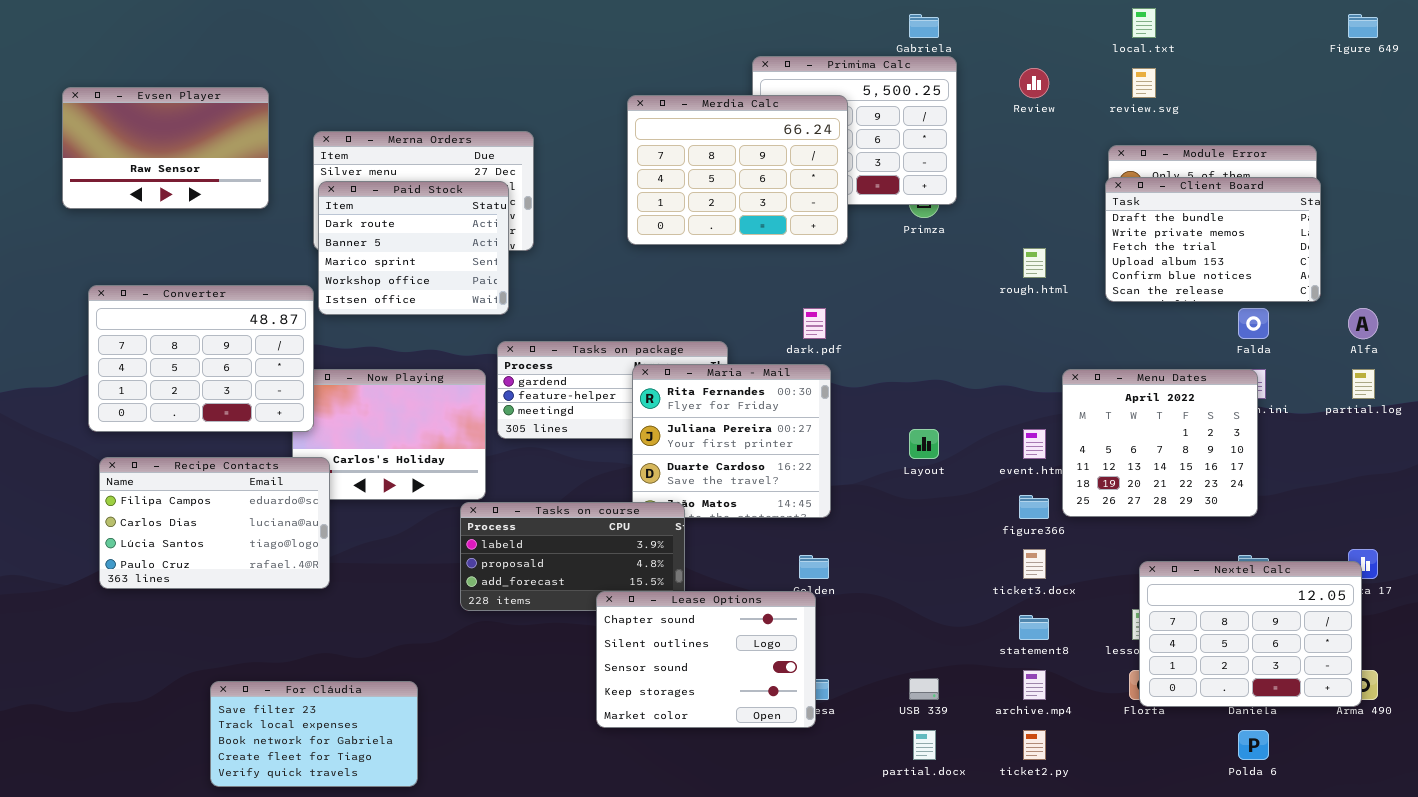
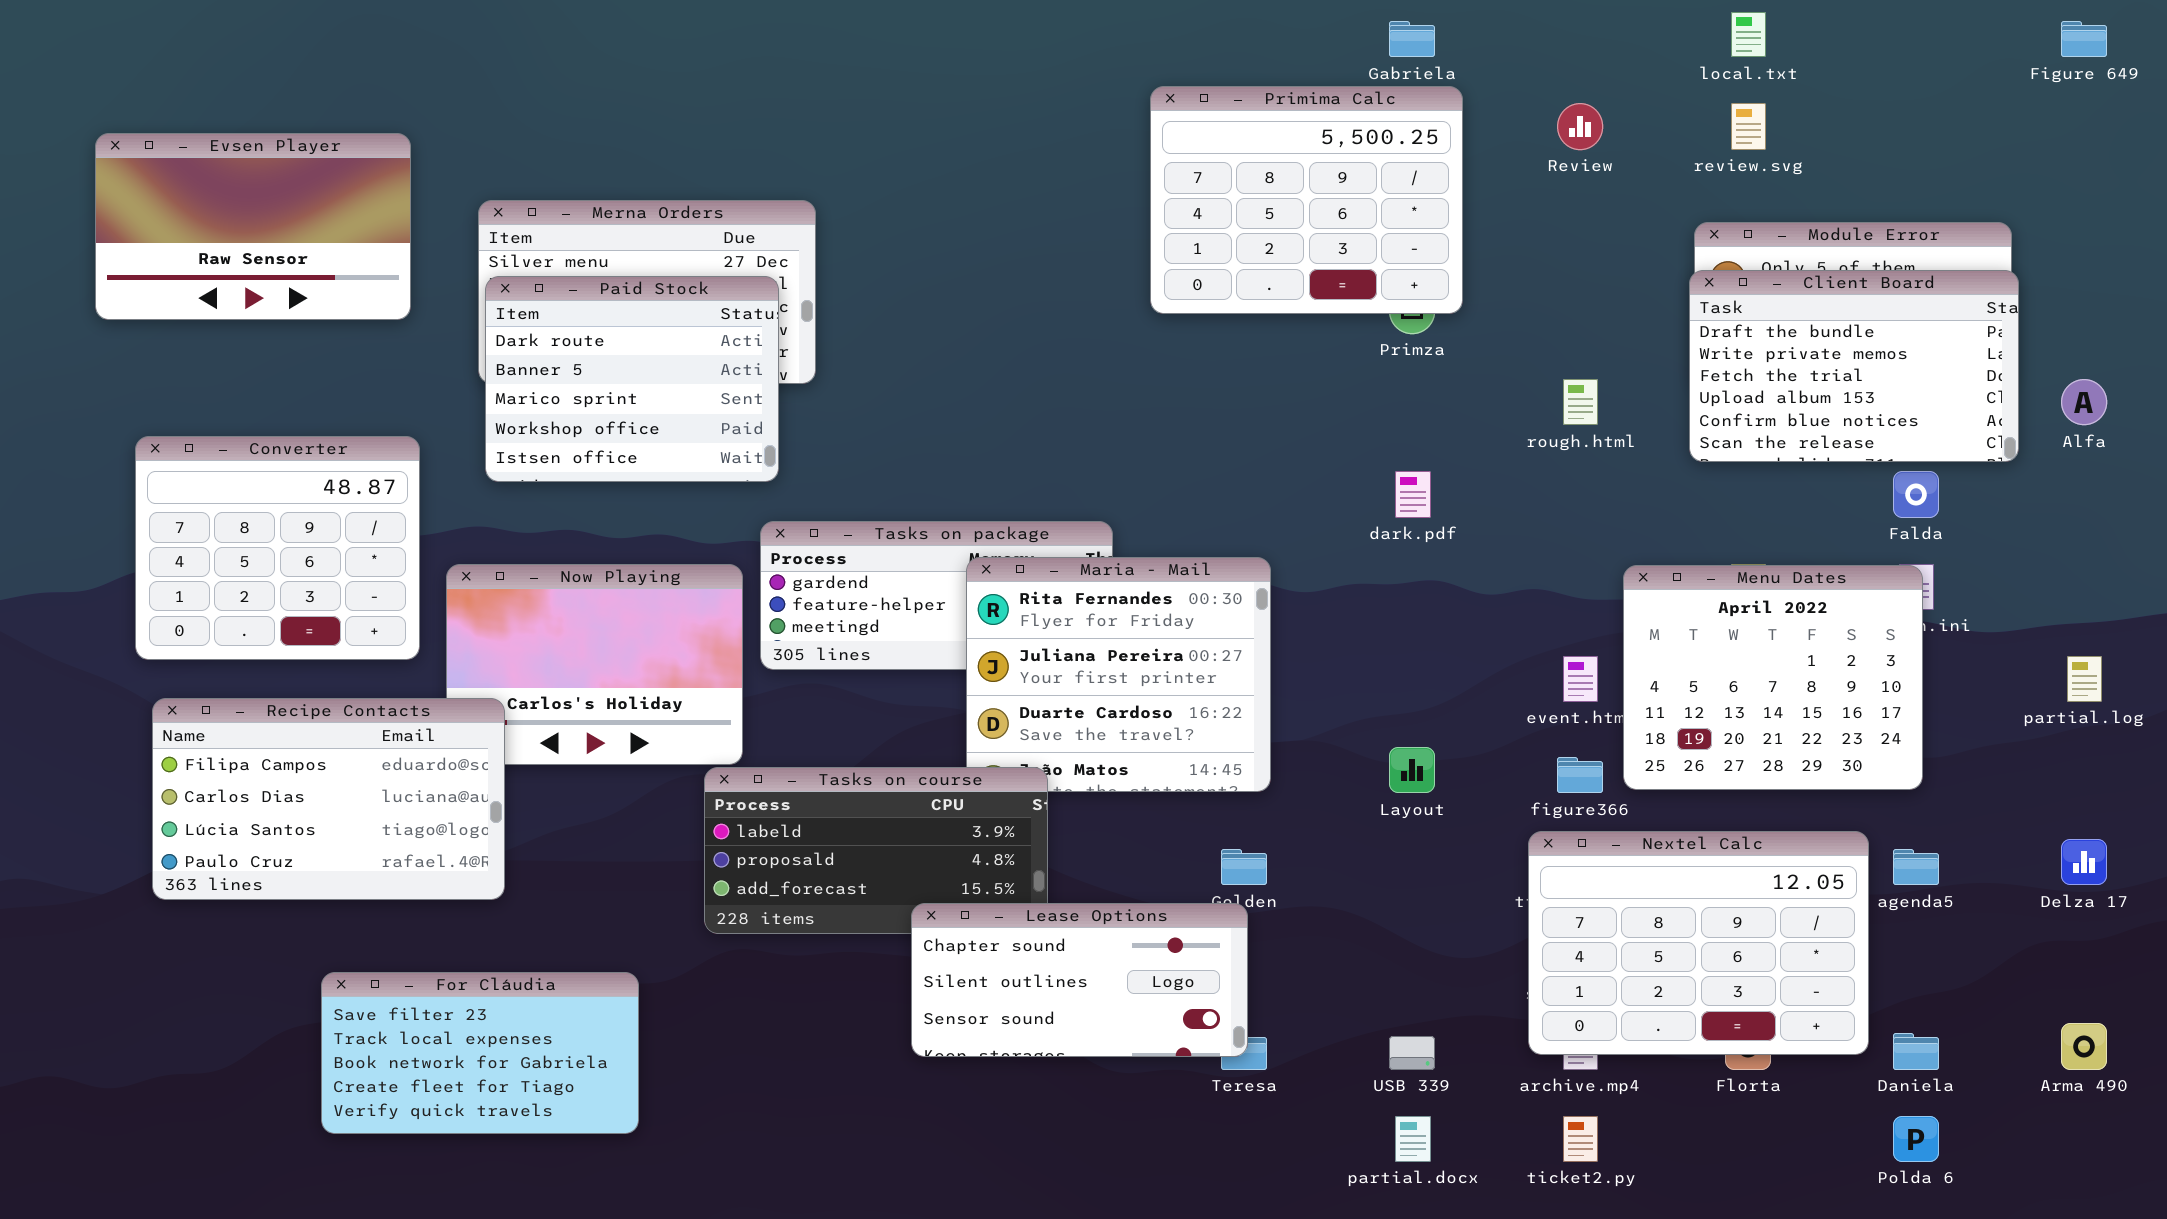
Merdia Calc: [627,95,848,245] -> none, closed
Converter: [88,285,314,432] -> [135,436,420,660], resized
dark.pdf: [803,308,826,339] -> [1395,471,1431,518], moved
Alfa: [1348,308,1378,339] -> [2061,379,2107,425], moved
partial.log: [1352,369,1375,399] -> [2067,656,2102,702], moved
Layout: [909,429,939,459] -> [1389,747,1435,793], moved
Nextel Calc: [1139,561,1362,707] -> [1528,831,1869,1055], moved
Lease Options: [596,591,816,728] -> [911,903,1248,1057], resized
For Cláudia: [210,681,418,787] -> [321,972,639,1134], moved

